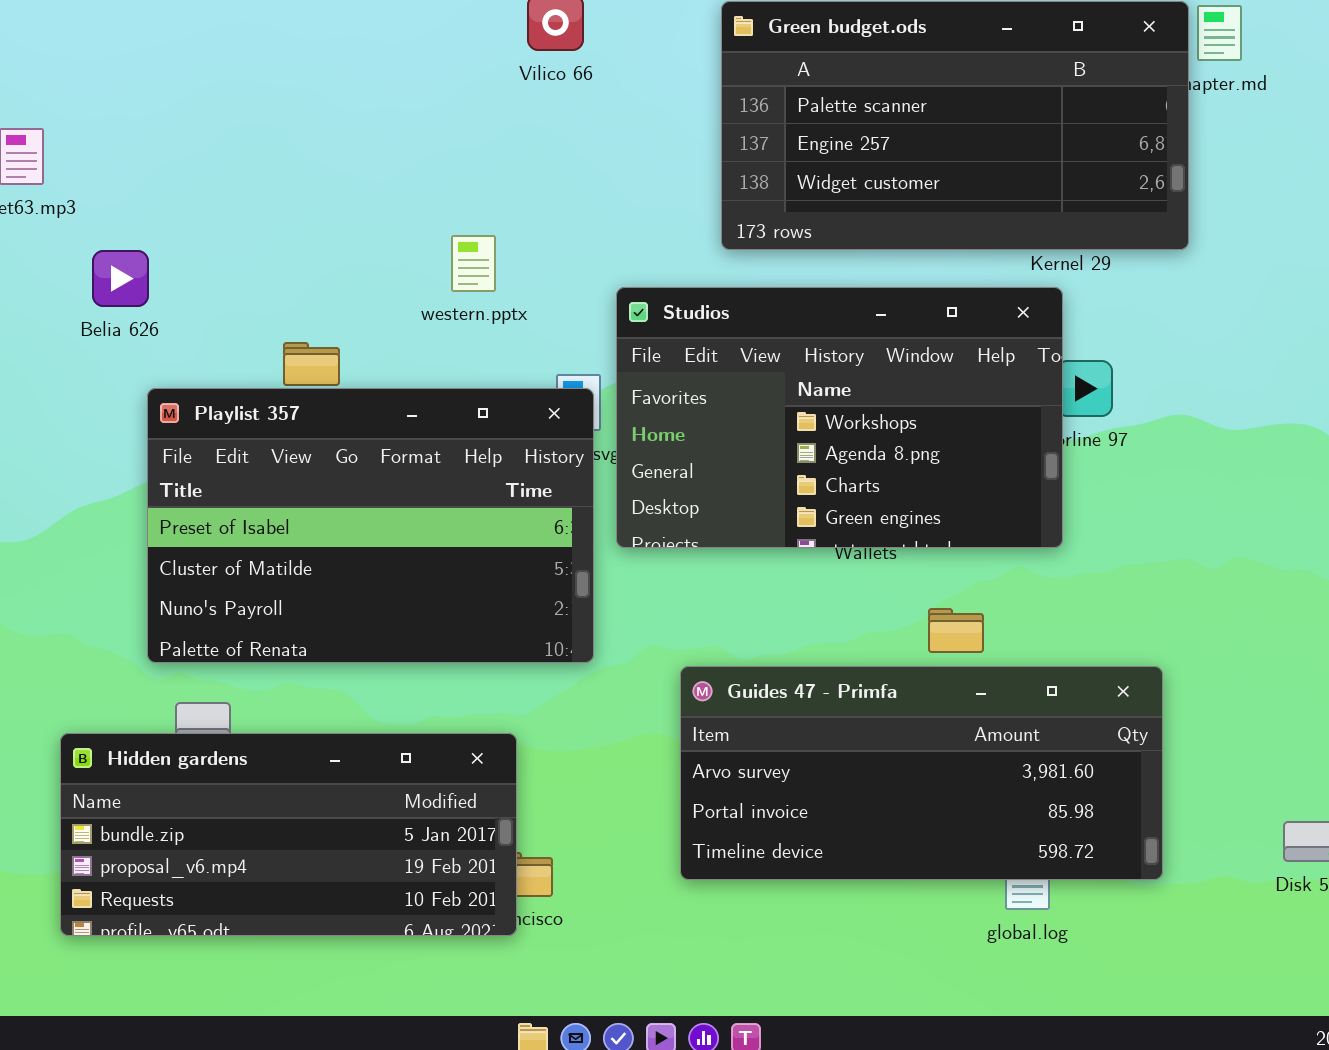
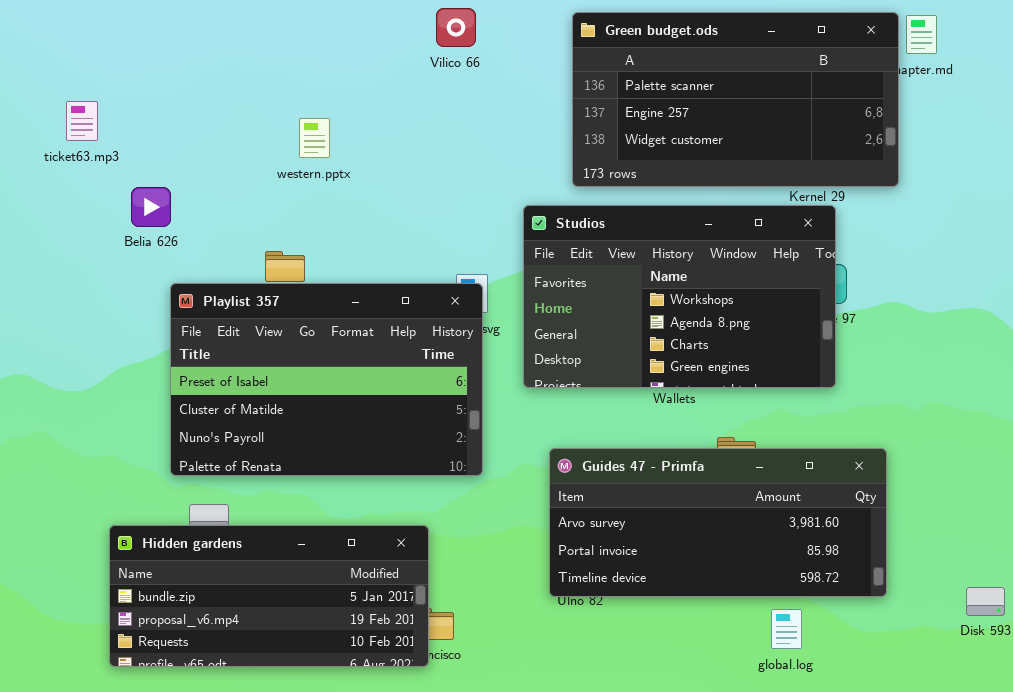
western.pptx: [451,235,496,292] -> [299,118,330,158], moved
Studios: [616,287,1063,548] -> [523,205,836,388], moved
Guides 47 - Primfa: [680,666,1163,880] -> [549,448,887,597], moved

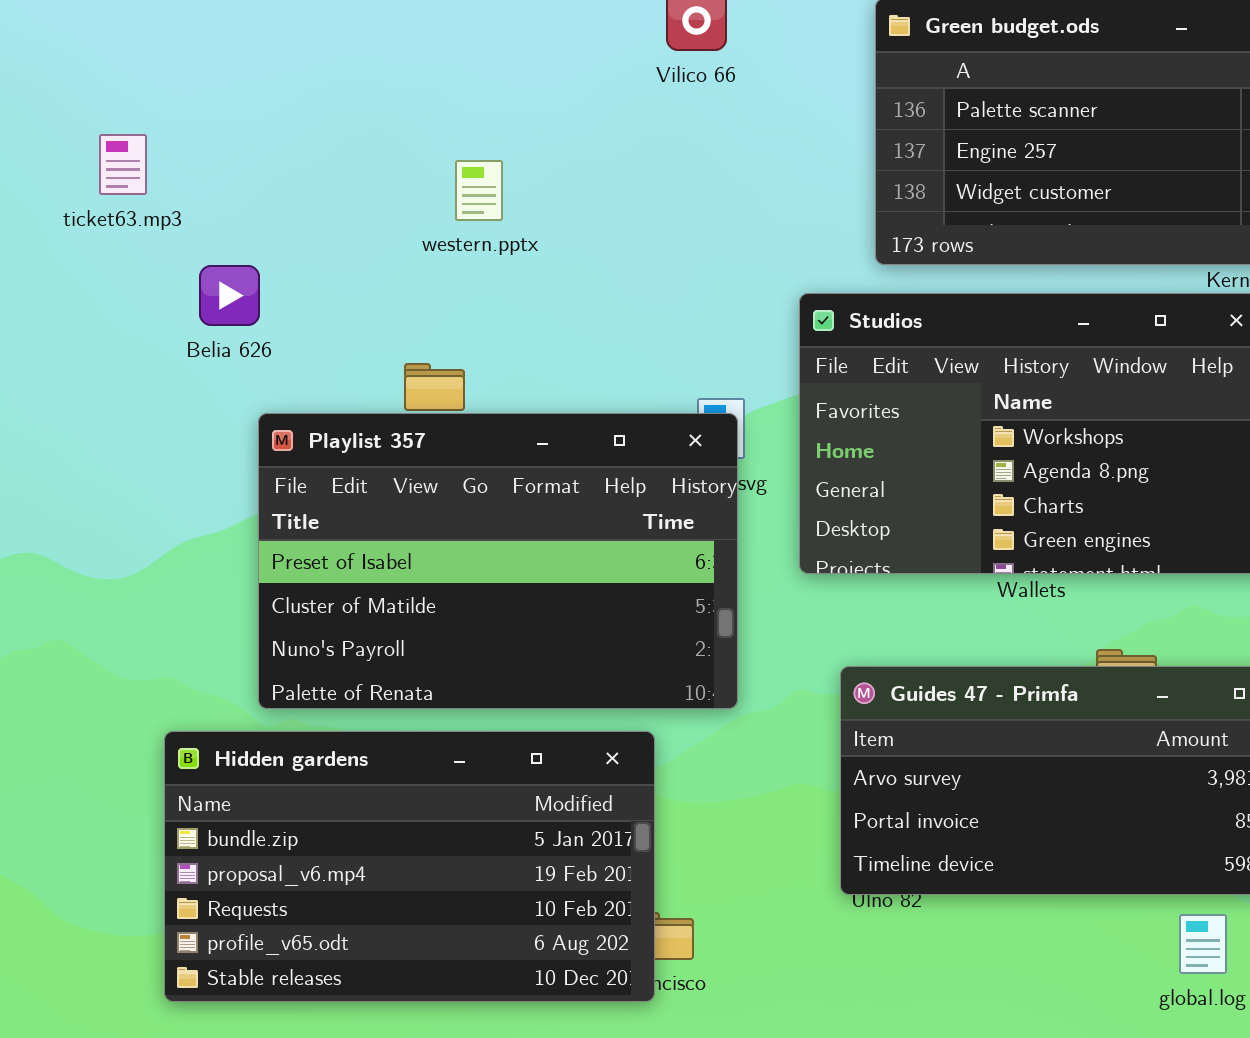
Hidden gardens: [109,525,429,667] -> [164,731,655,1002], resized

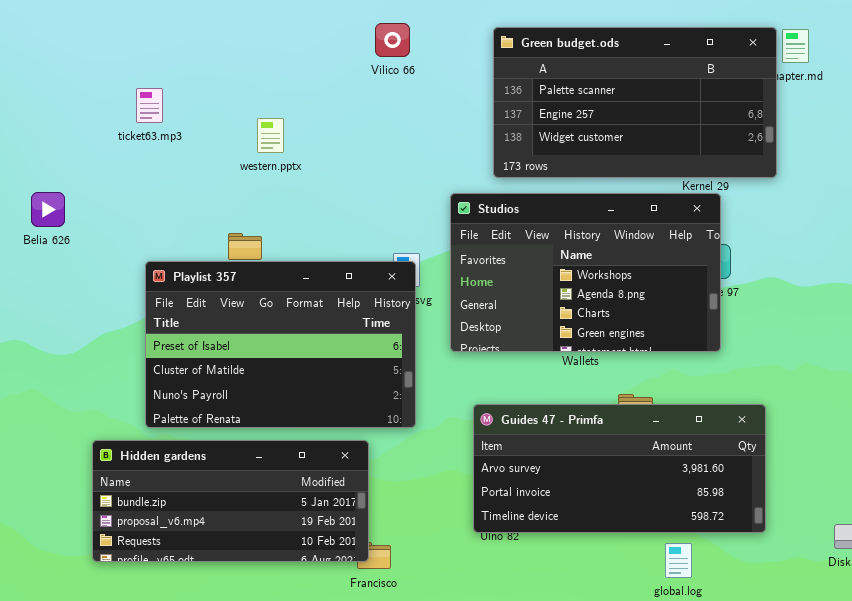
ticket63.mp3: [99,134,147,195] -> [136,88,163,123], moved
Belia 626: [199,265,260,326] -> [31,192,65,227], moved
Hidden gardens: [164,731,655,1002] -> [92,440,369,562], resized

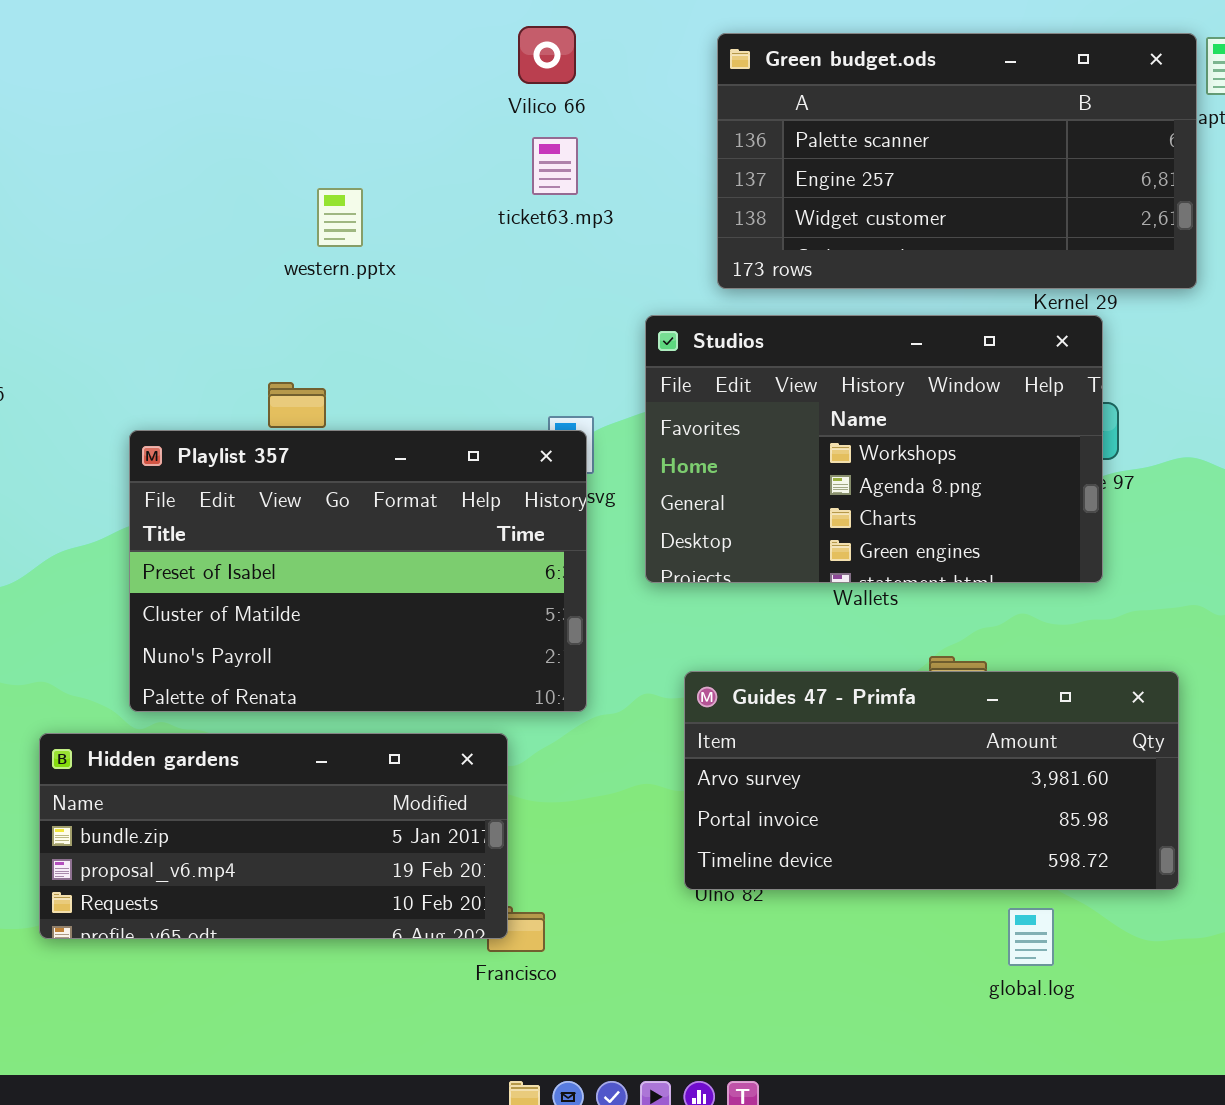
ticket63.mp3: [136,88,163,123] -> [532,137,578,195], moved

